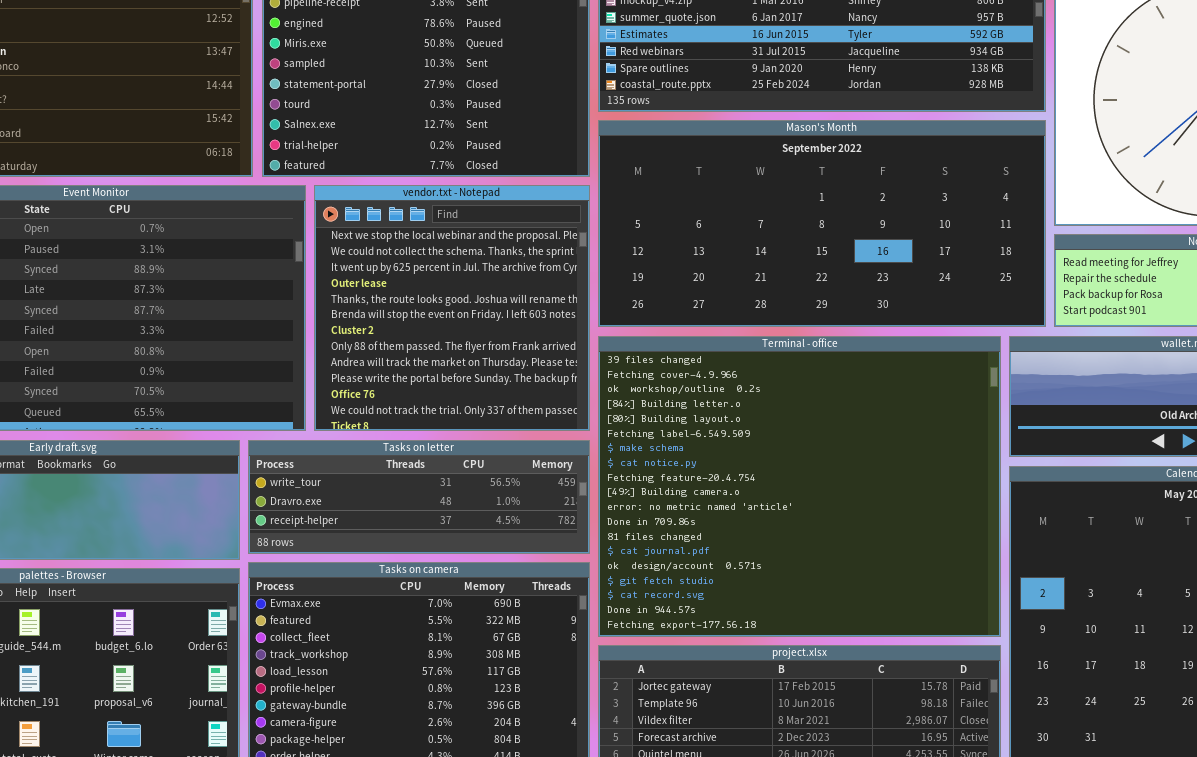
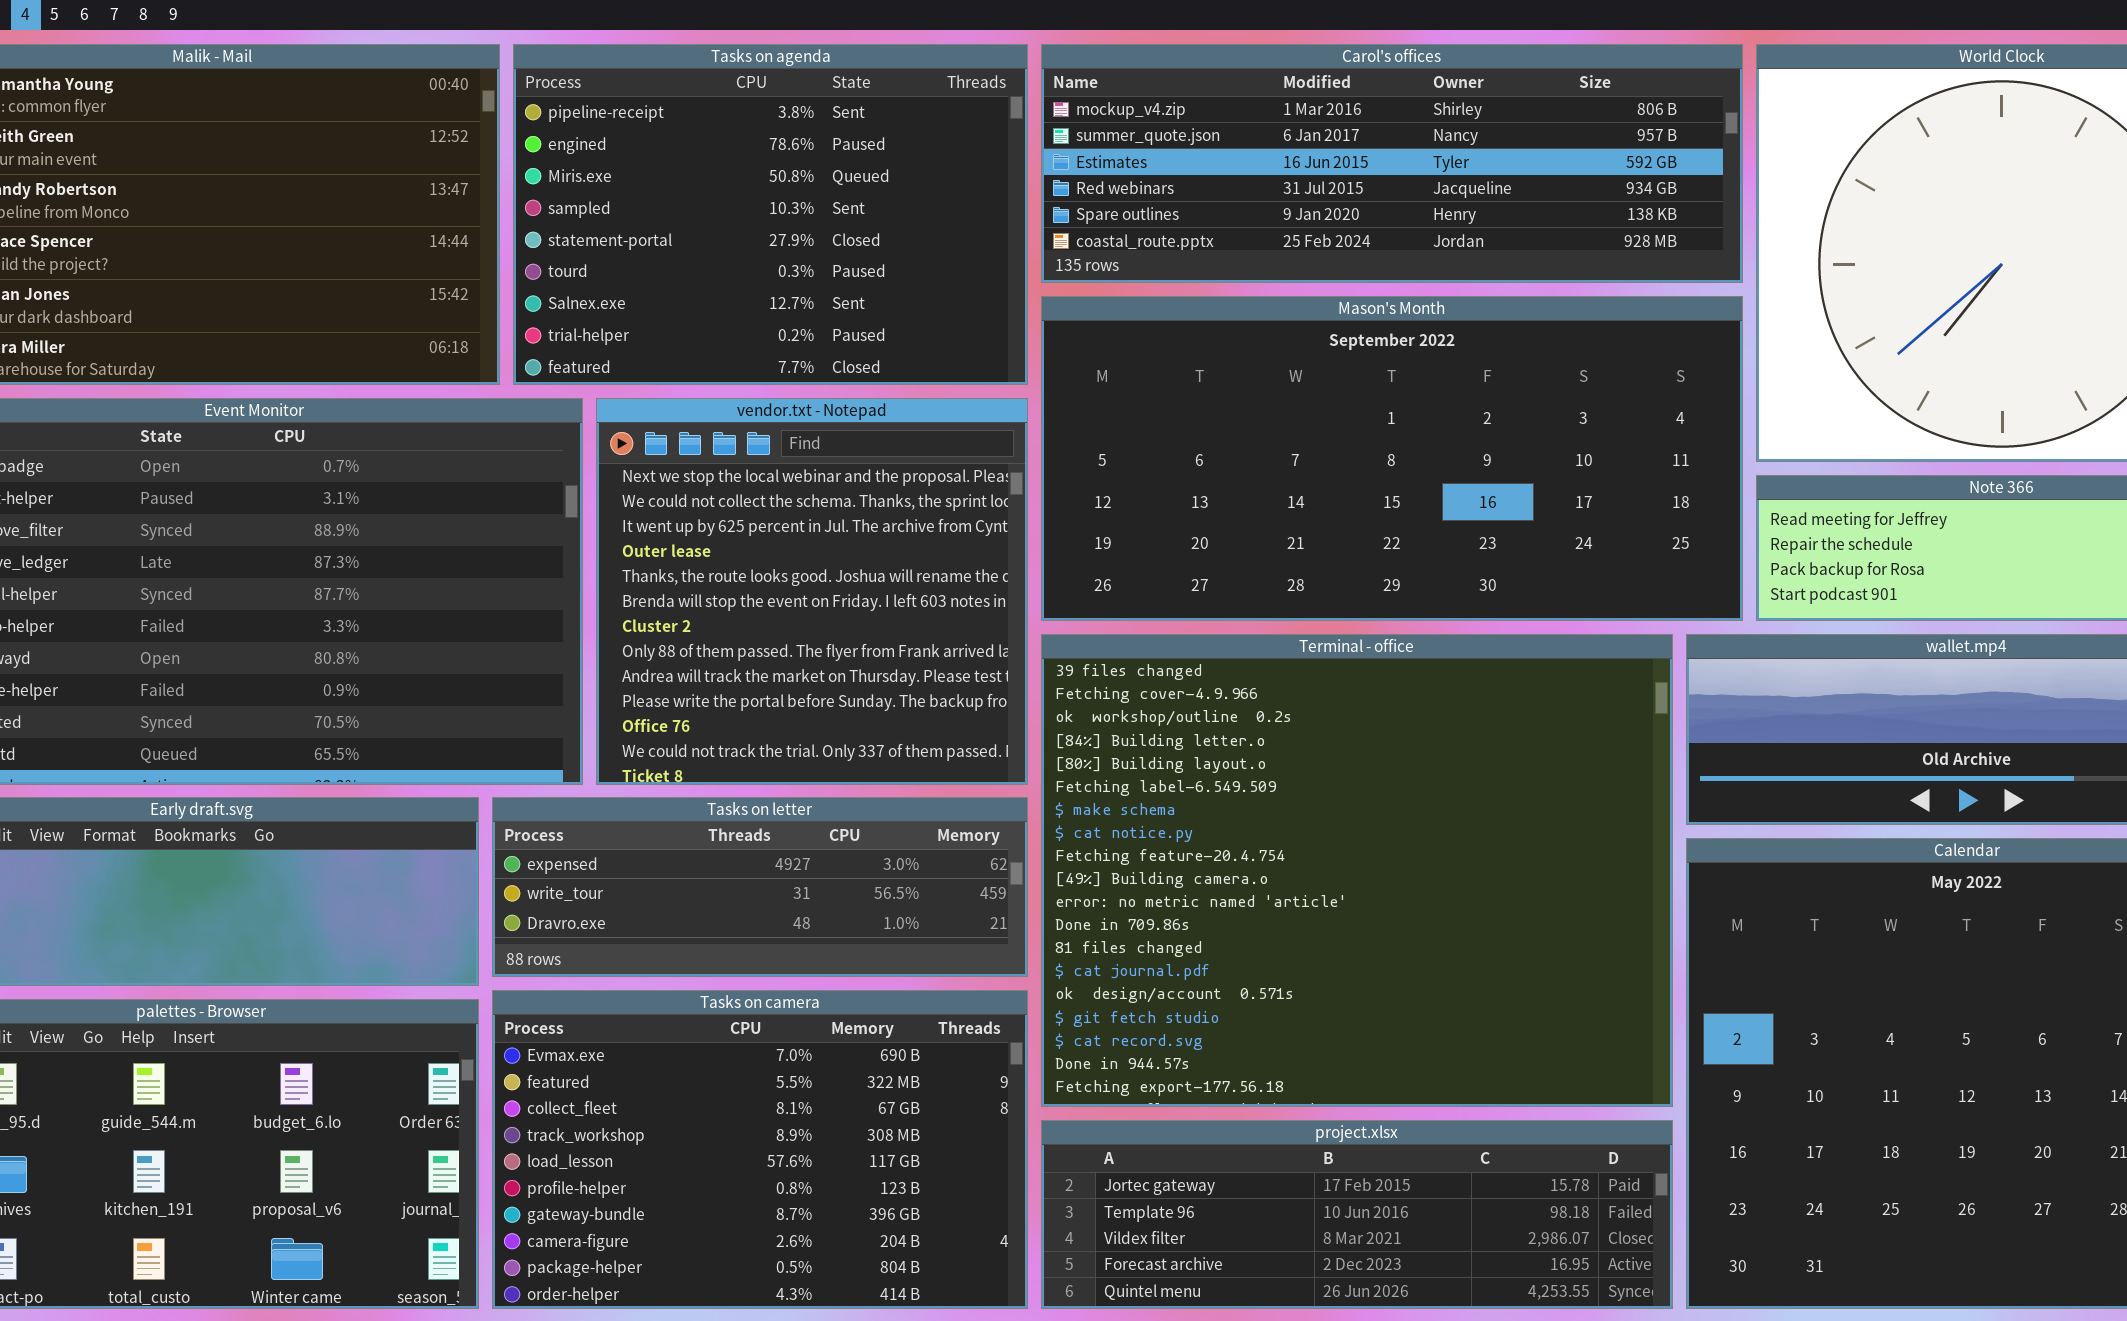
Tasks on letter: [248,440,590,554] -> [492,797,1028,977], scrolled up 1 row

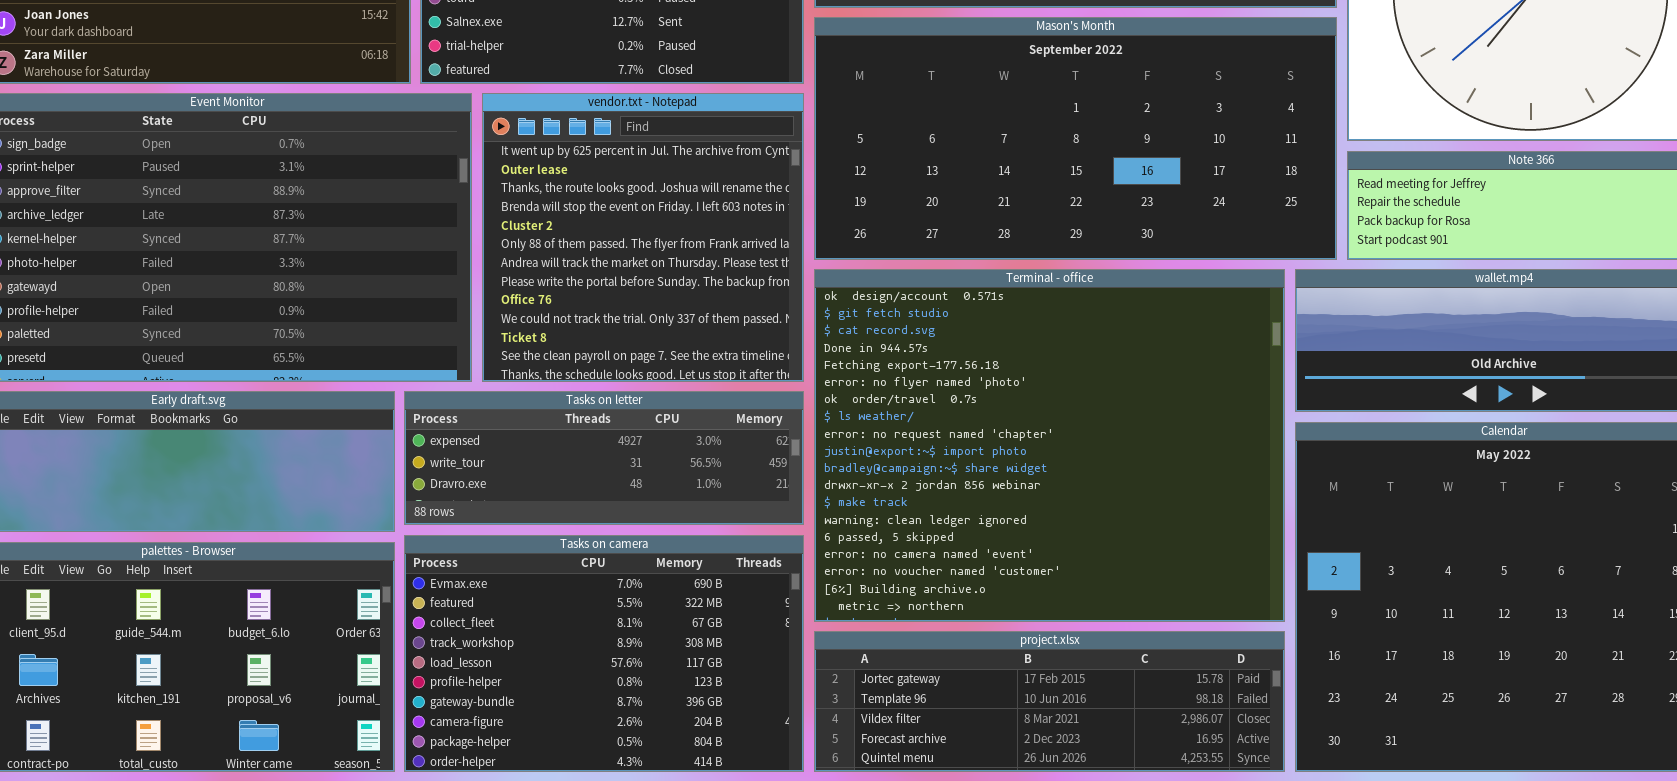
vendor.txt - Notepad: [596,398,1028,785] -> [482,93,804,382], scrolled down 2 rows
Terminal - office: [1041,634,1673,1107] -> [814,269,1285,622], scrolled down 14 rows

